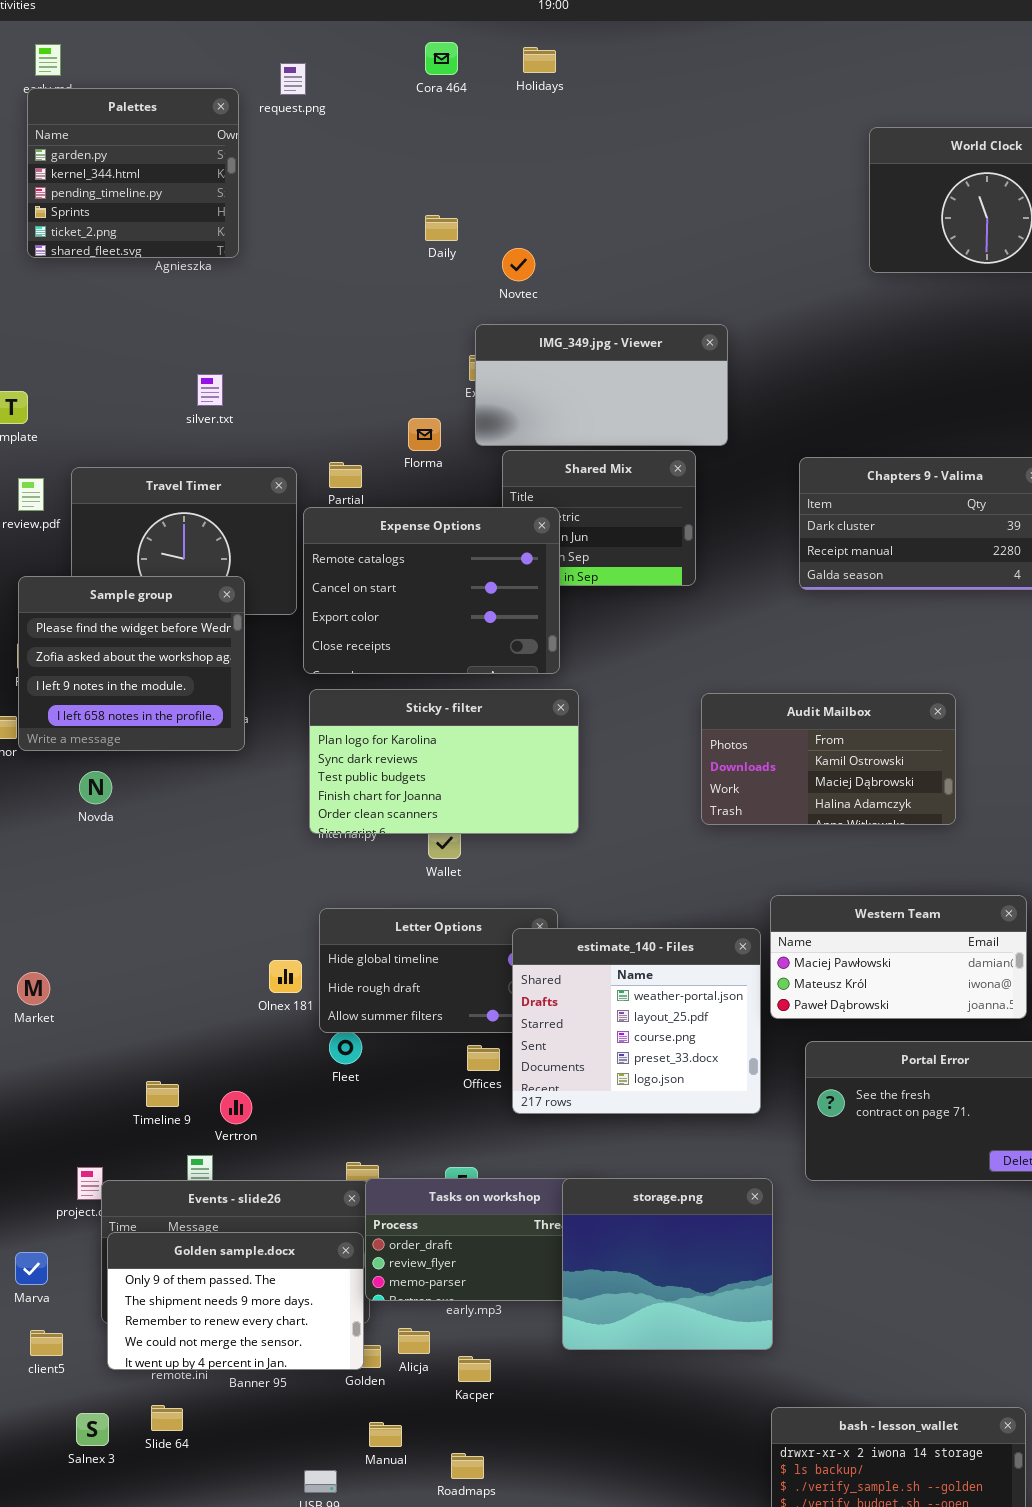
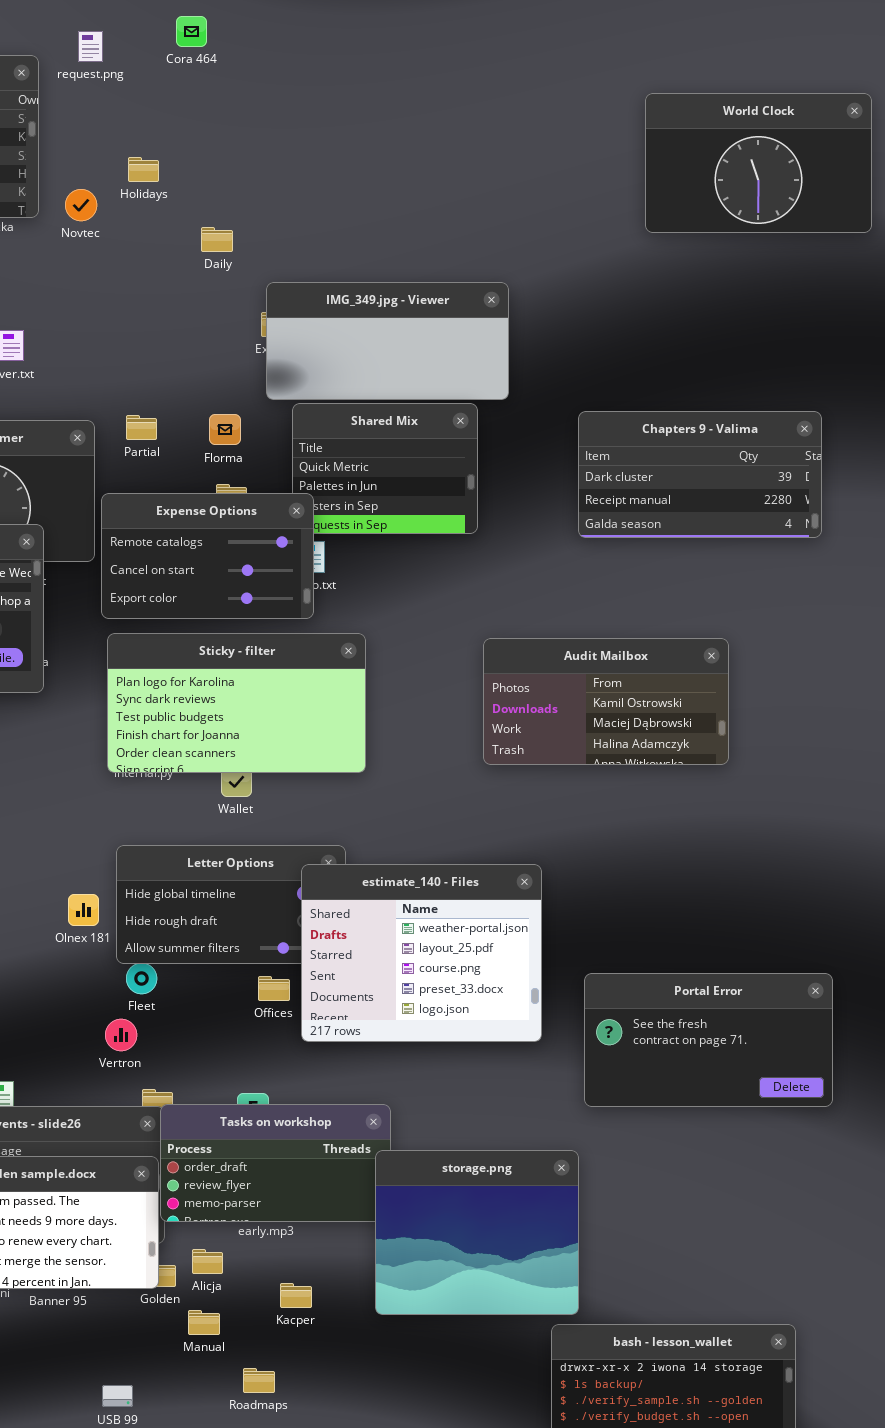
Cora 464: [425,42,458,75] -> [176,16,207,47], moved
Holidays: [523,47,556,73] -> [128,157,159,182], moved
Daily: [425,215,458,241] -> [201,227,233,252], moved
Novtec: [502,248,535,281] -> [65,189,97,221], moved
Florma: [408,418,441,451] -> [209,414,241,445], moved
Expense Options: [303,507,560,674] -> [101,493,314,619], resized
Western Team: [770,895,1027,1019] -> none, closed
Vertron: [220,1091,252,1124] -> [105,1019,137,1051], moved
storage.png: [562,1178,773,1350] -> [375,1150,579,1315], moved
Kacper: [458,1356,491,1382] -> [280,1283,312,1308], moved
Manual: [369,1422,402,1447] -> [188,1310,220,1335], moved

